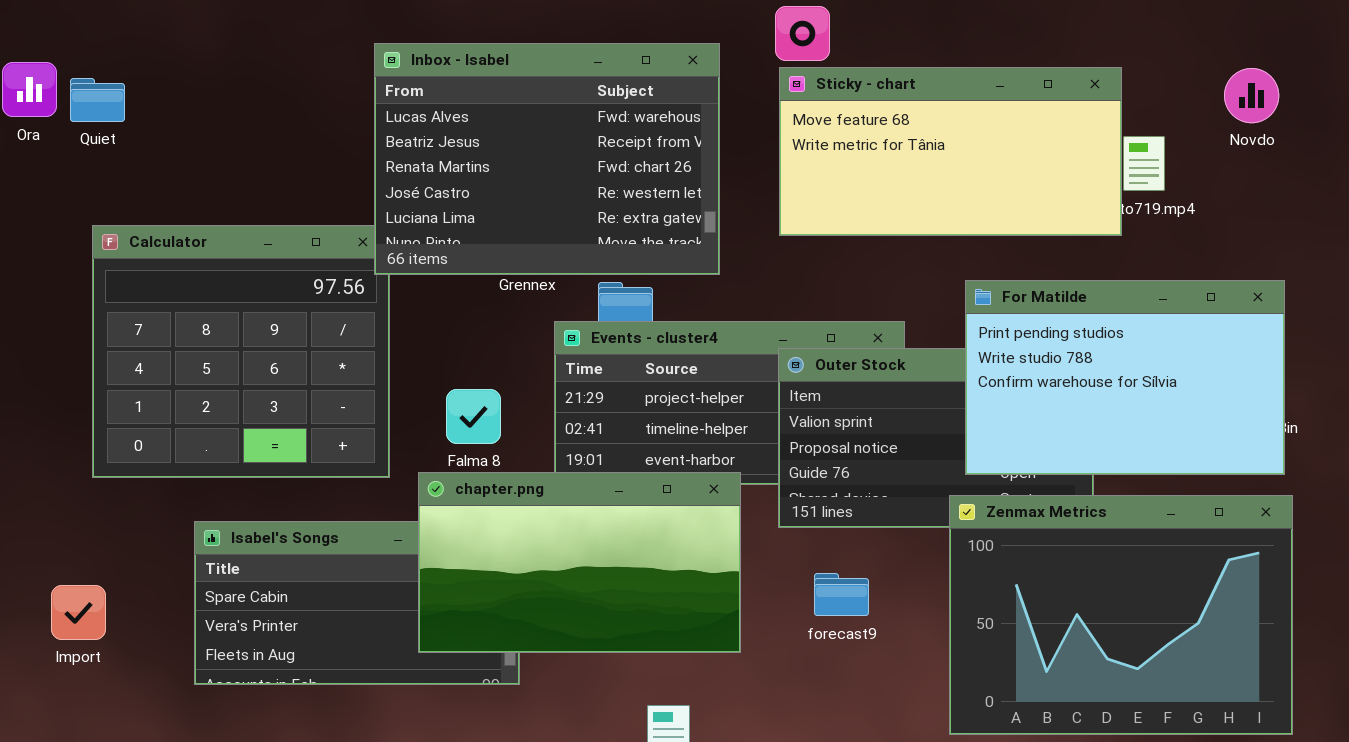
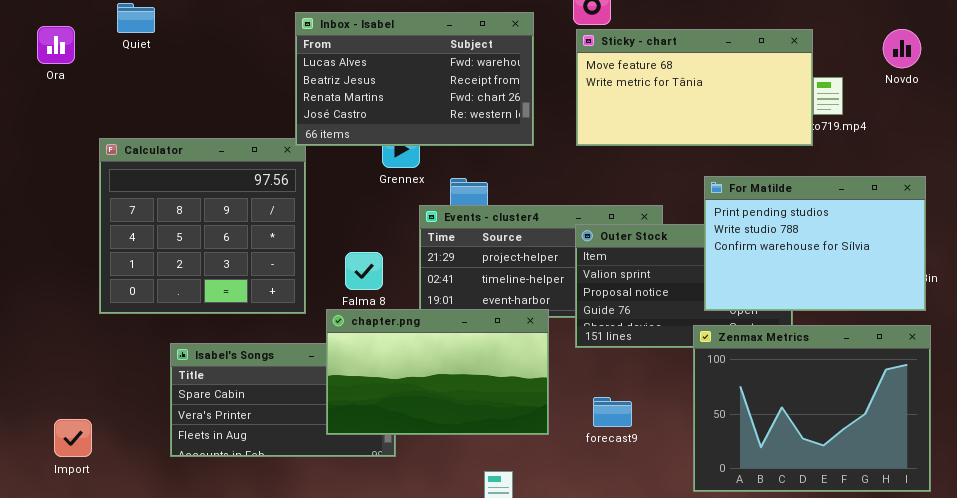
Inbox - Isabel: [374,43,720,275] -> [295,12,534,146], resized
Quiet: [70,78,125,122] -> [117,3,155,33], moved
forecast9: [814,573,869,616] -> [593,397,632,427], moved
Import: [51,585,106,640] -> [54,419,92,457], moved

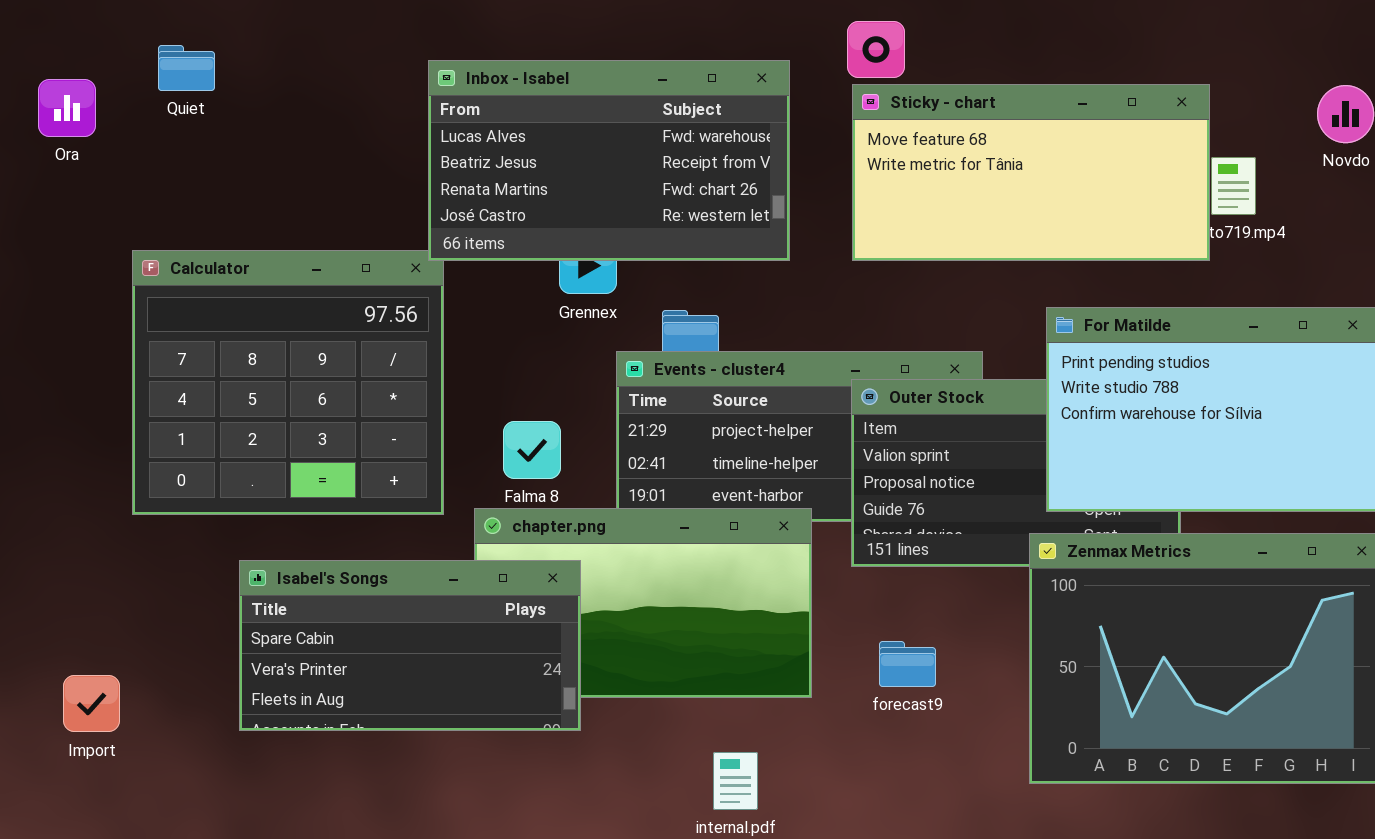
Isabel's Songs: [170,343,396,457] -> [239,560,581,731], raised

